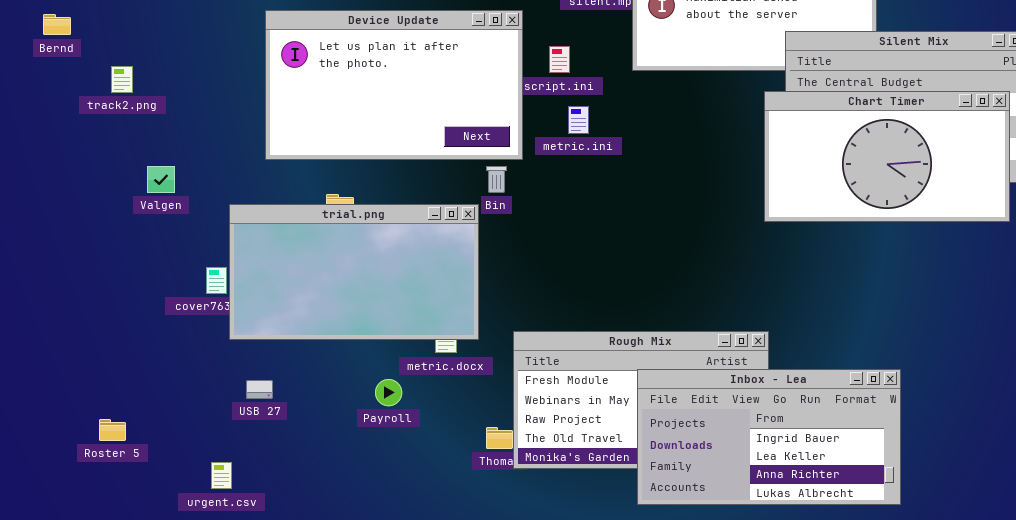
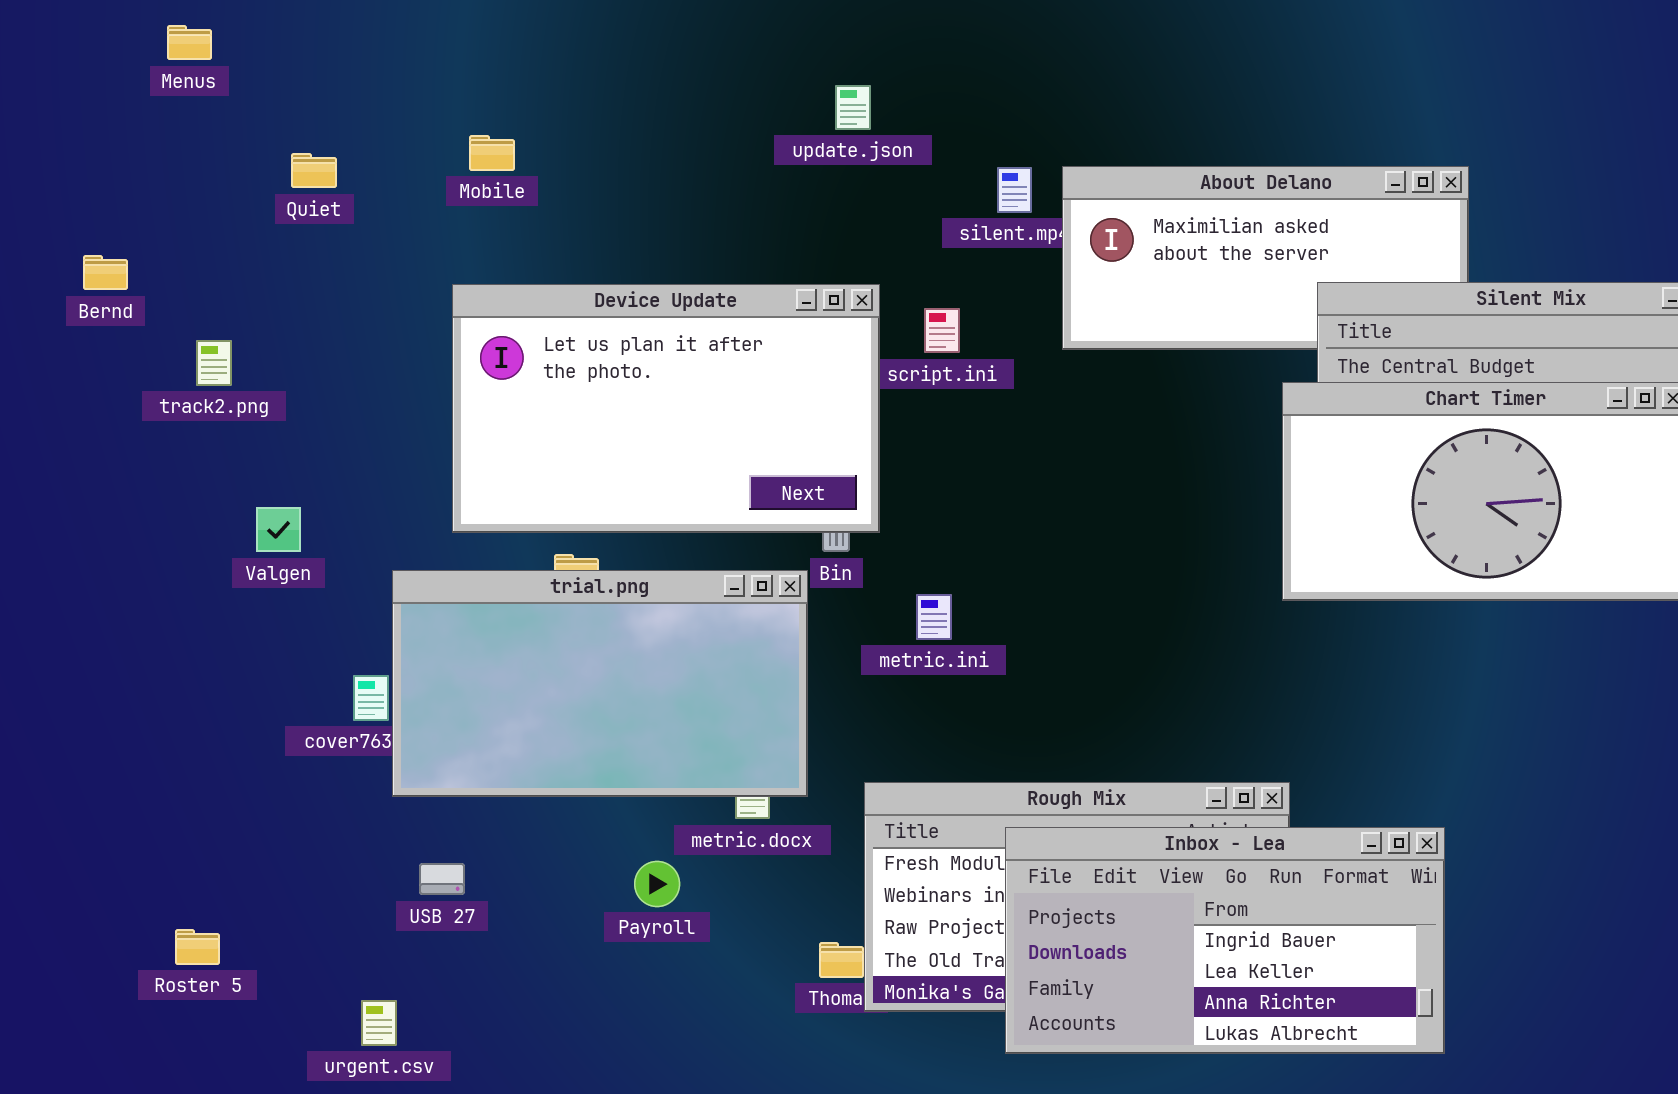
Device Update: [265,10,523,160] -> [452,284,880,533], moved
metric.ini: [568,106,589,134] -> [916,594,952,640], moved
Inbox - Lea: [637,369,901,505] -> [1005,827,1445,1054], moved

